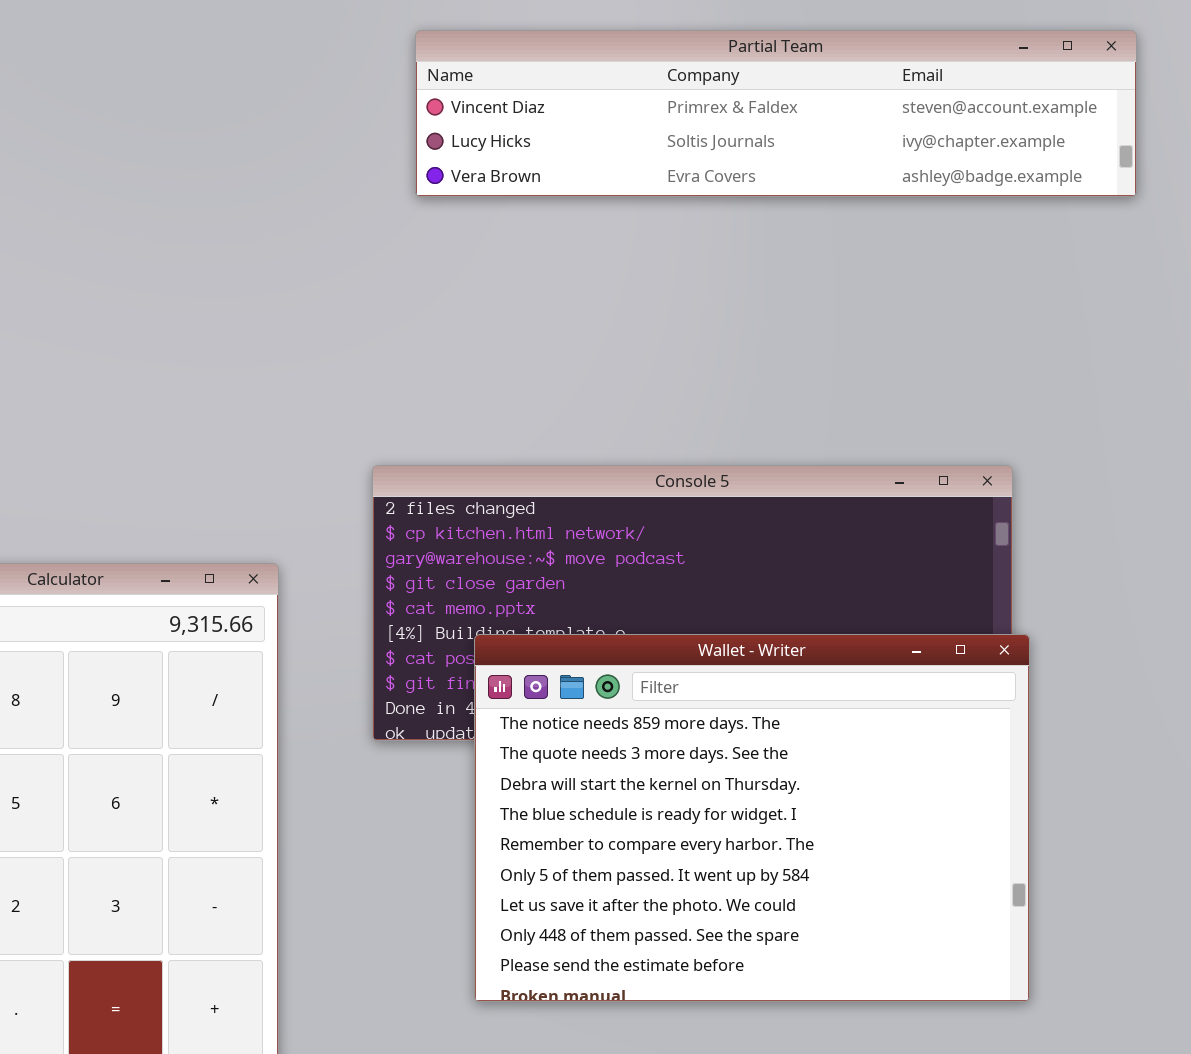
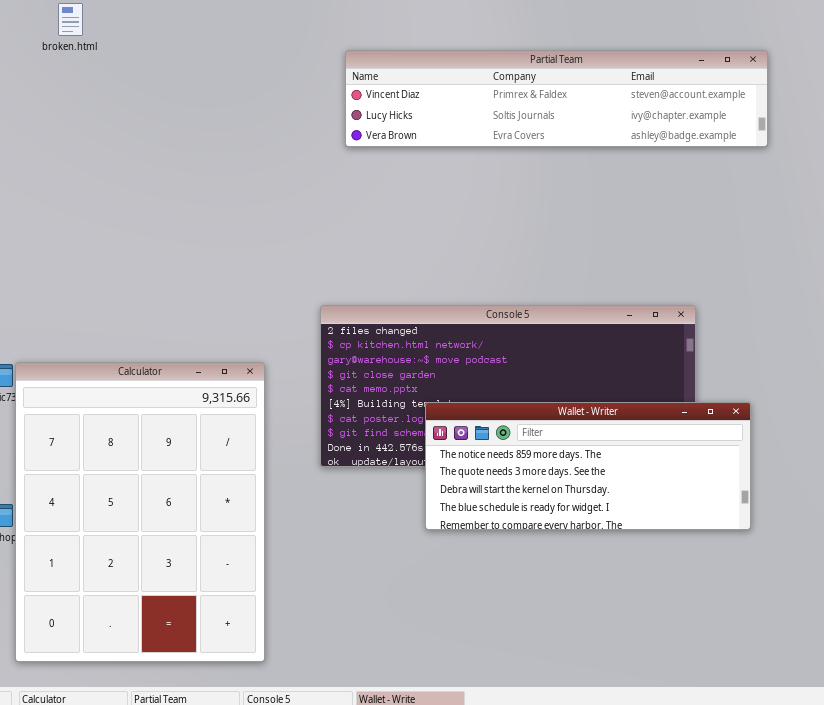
Wallet - Writer: [474,634,1030,1002] -> [425,402,751,530], moved, resized

